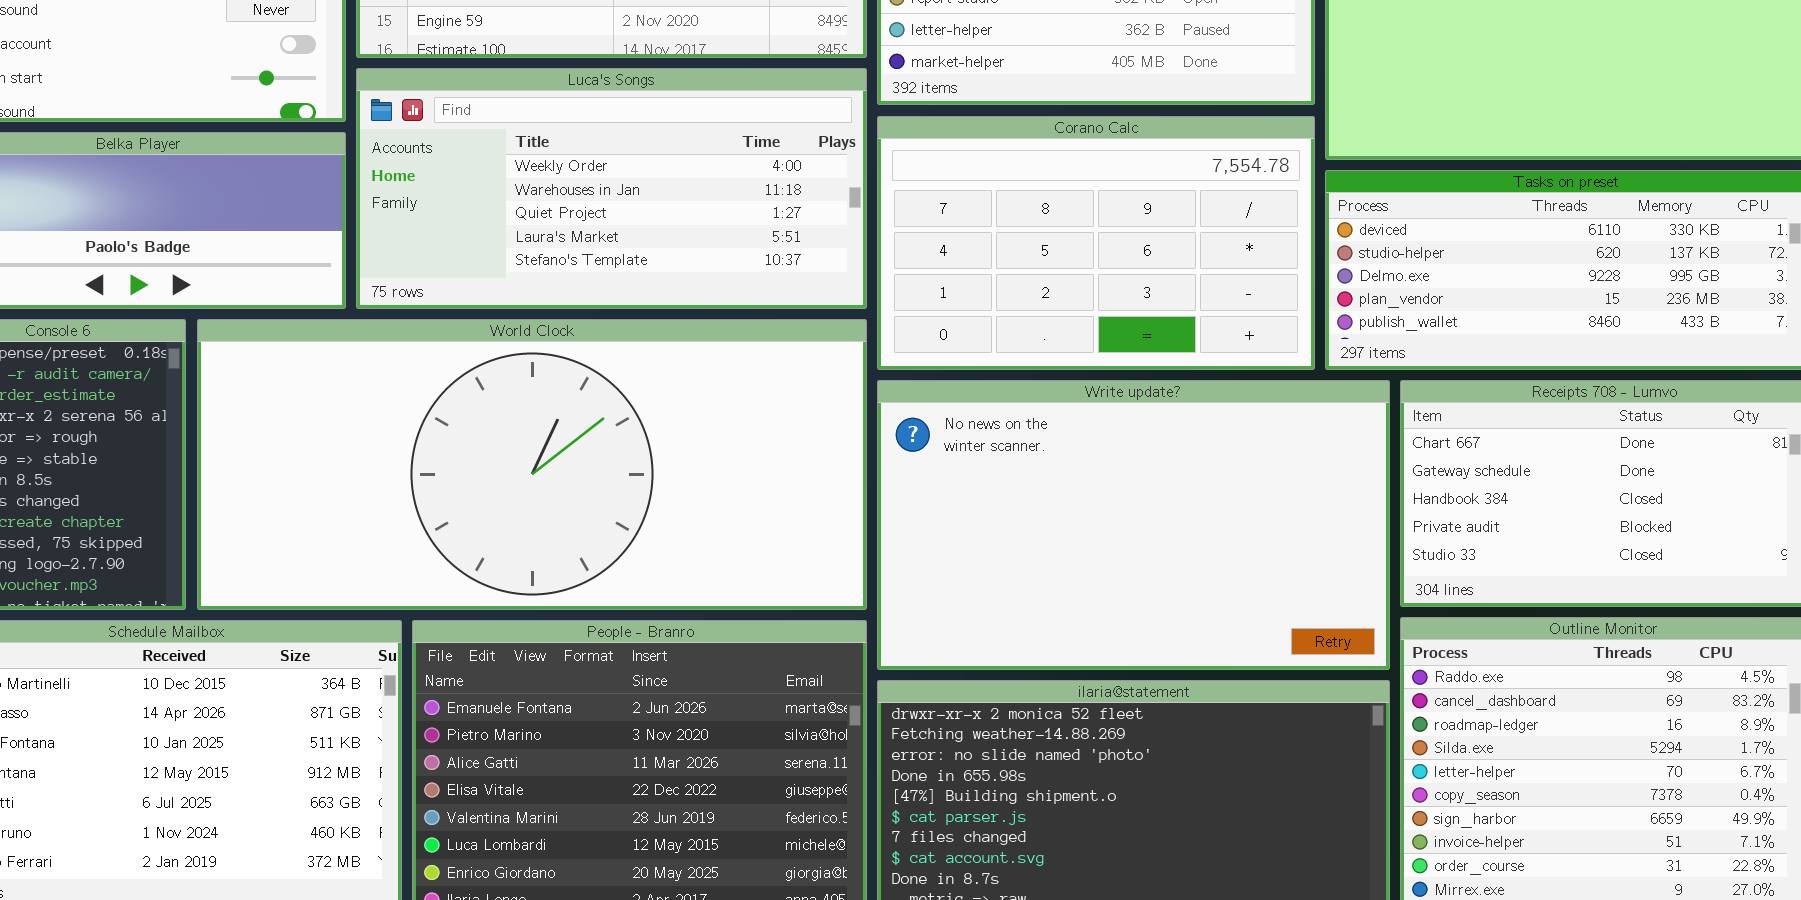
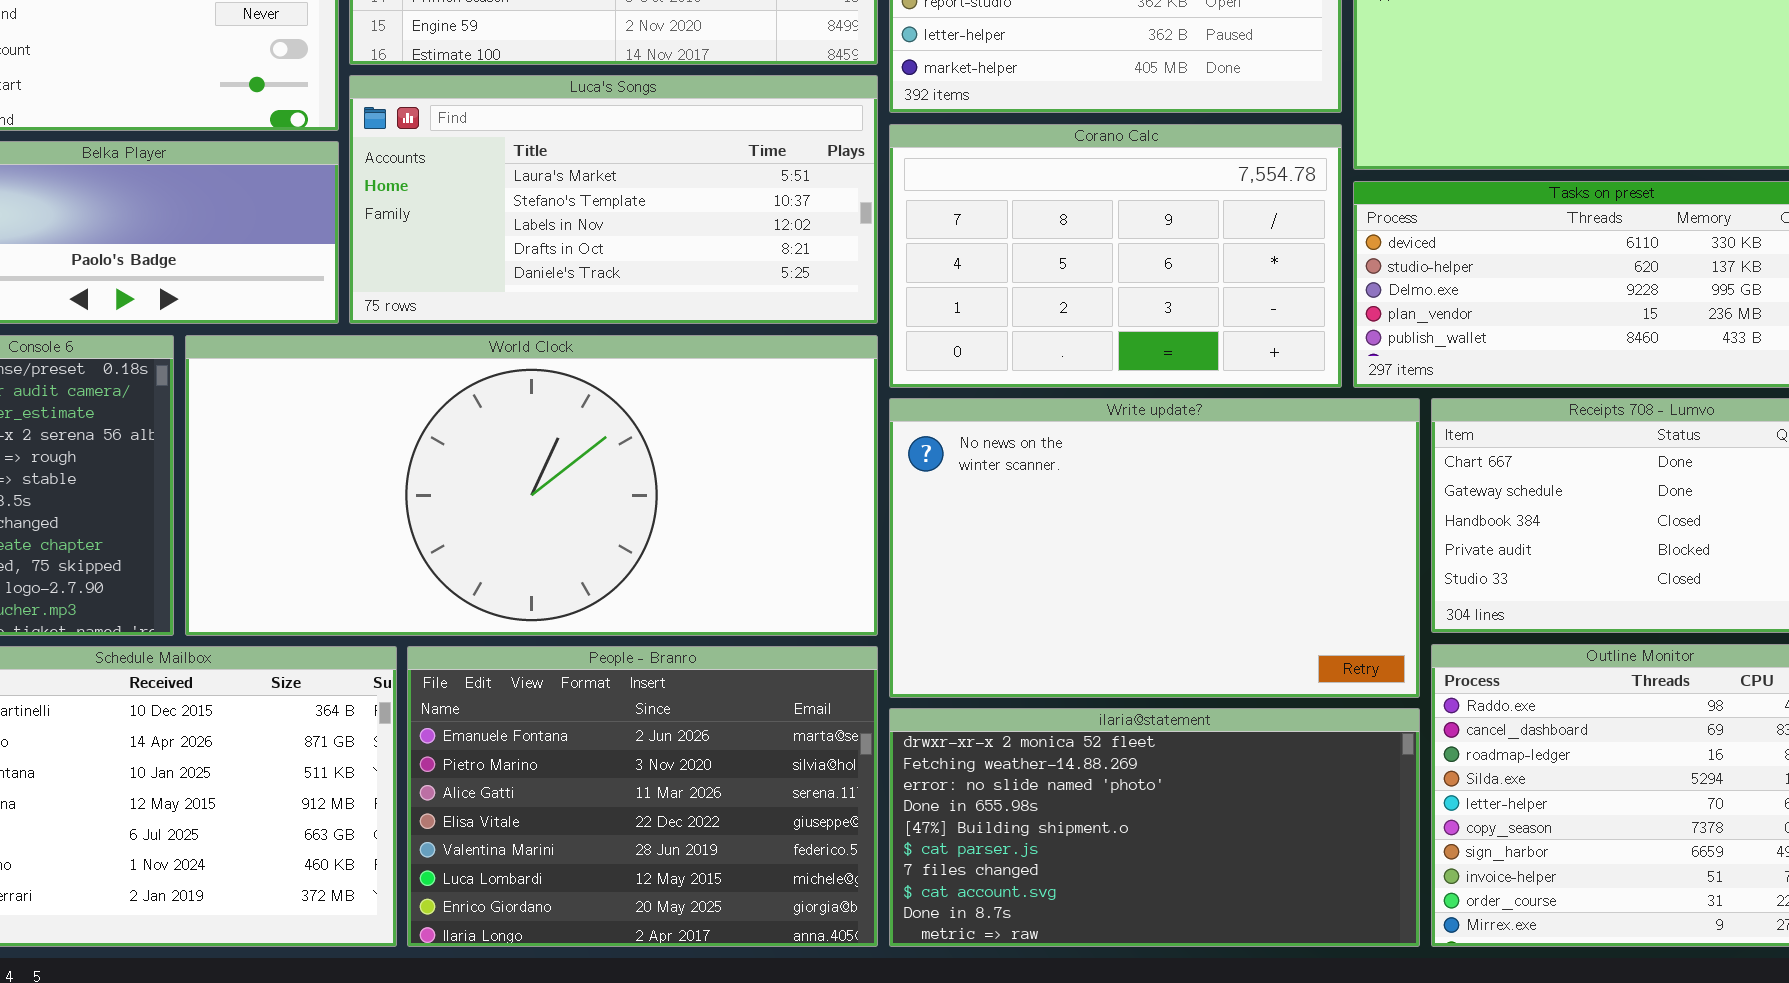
Luca's Songs: [356,68,867,309] -> [349,75,878,324], scrolled down 3 rows

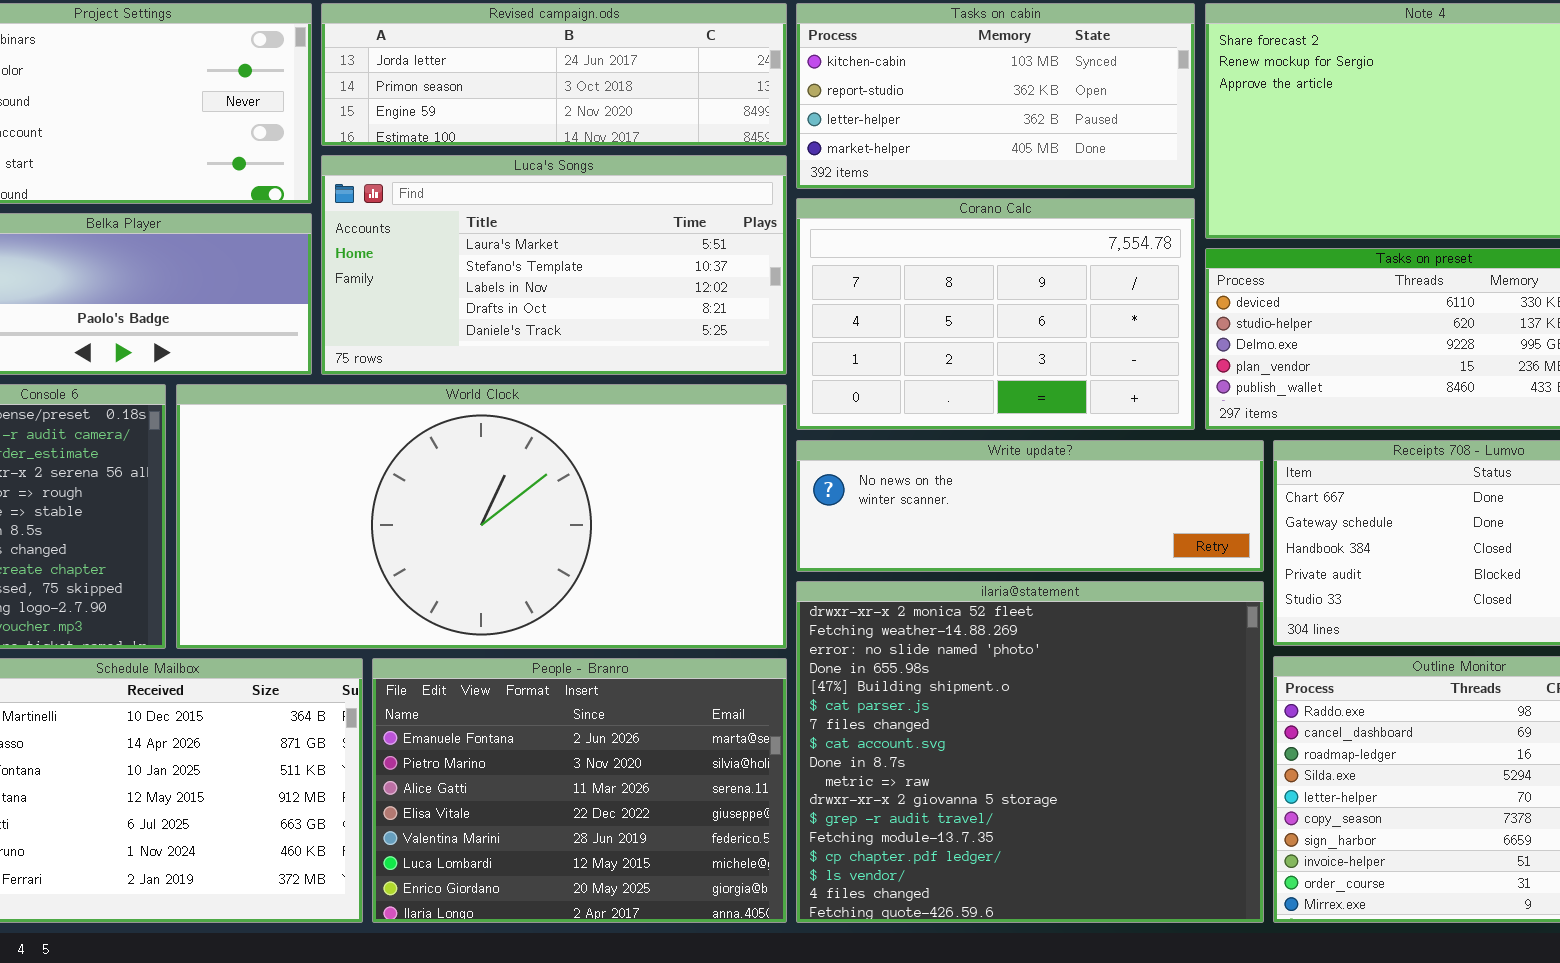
Write update?: [889,398,1420,698] -> [796,440,1264,572], resized
ilaria@statement: [889,708,1420,947] -> [796,581,1264,923], resized

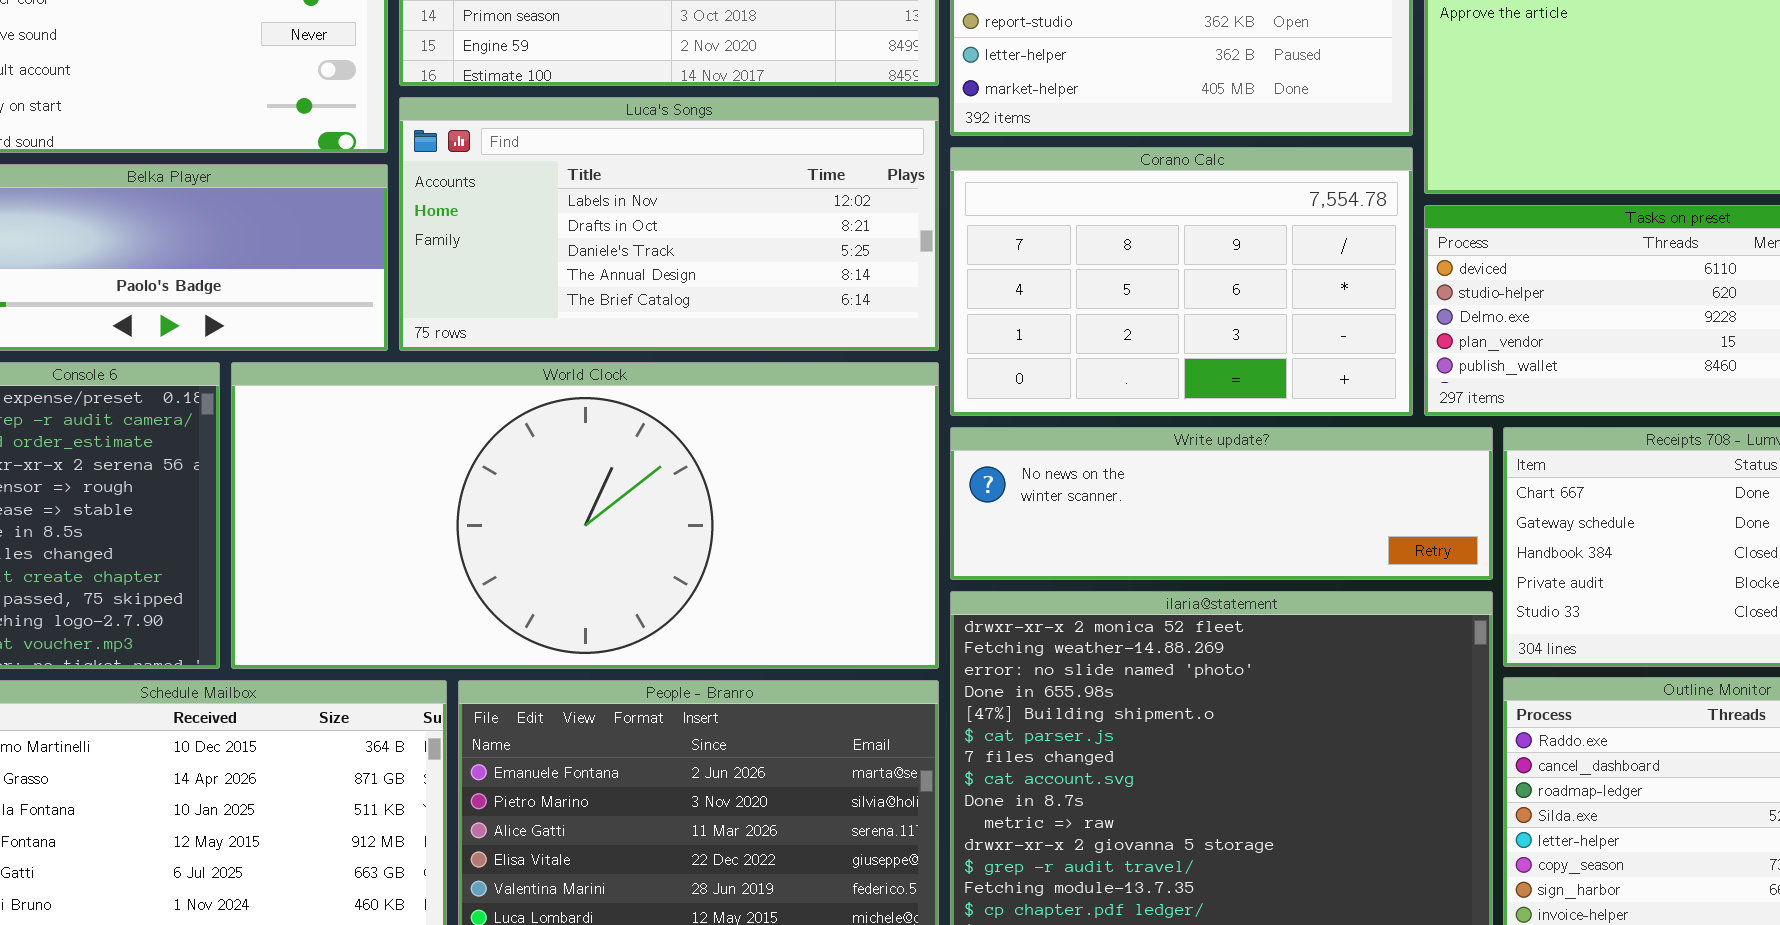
Luca's Songs: [321,155,787,375] -> [399,97,939,351], scrolled down 2 rows

